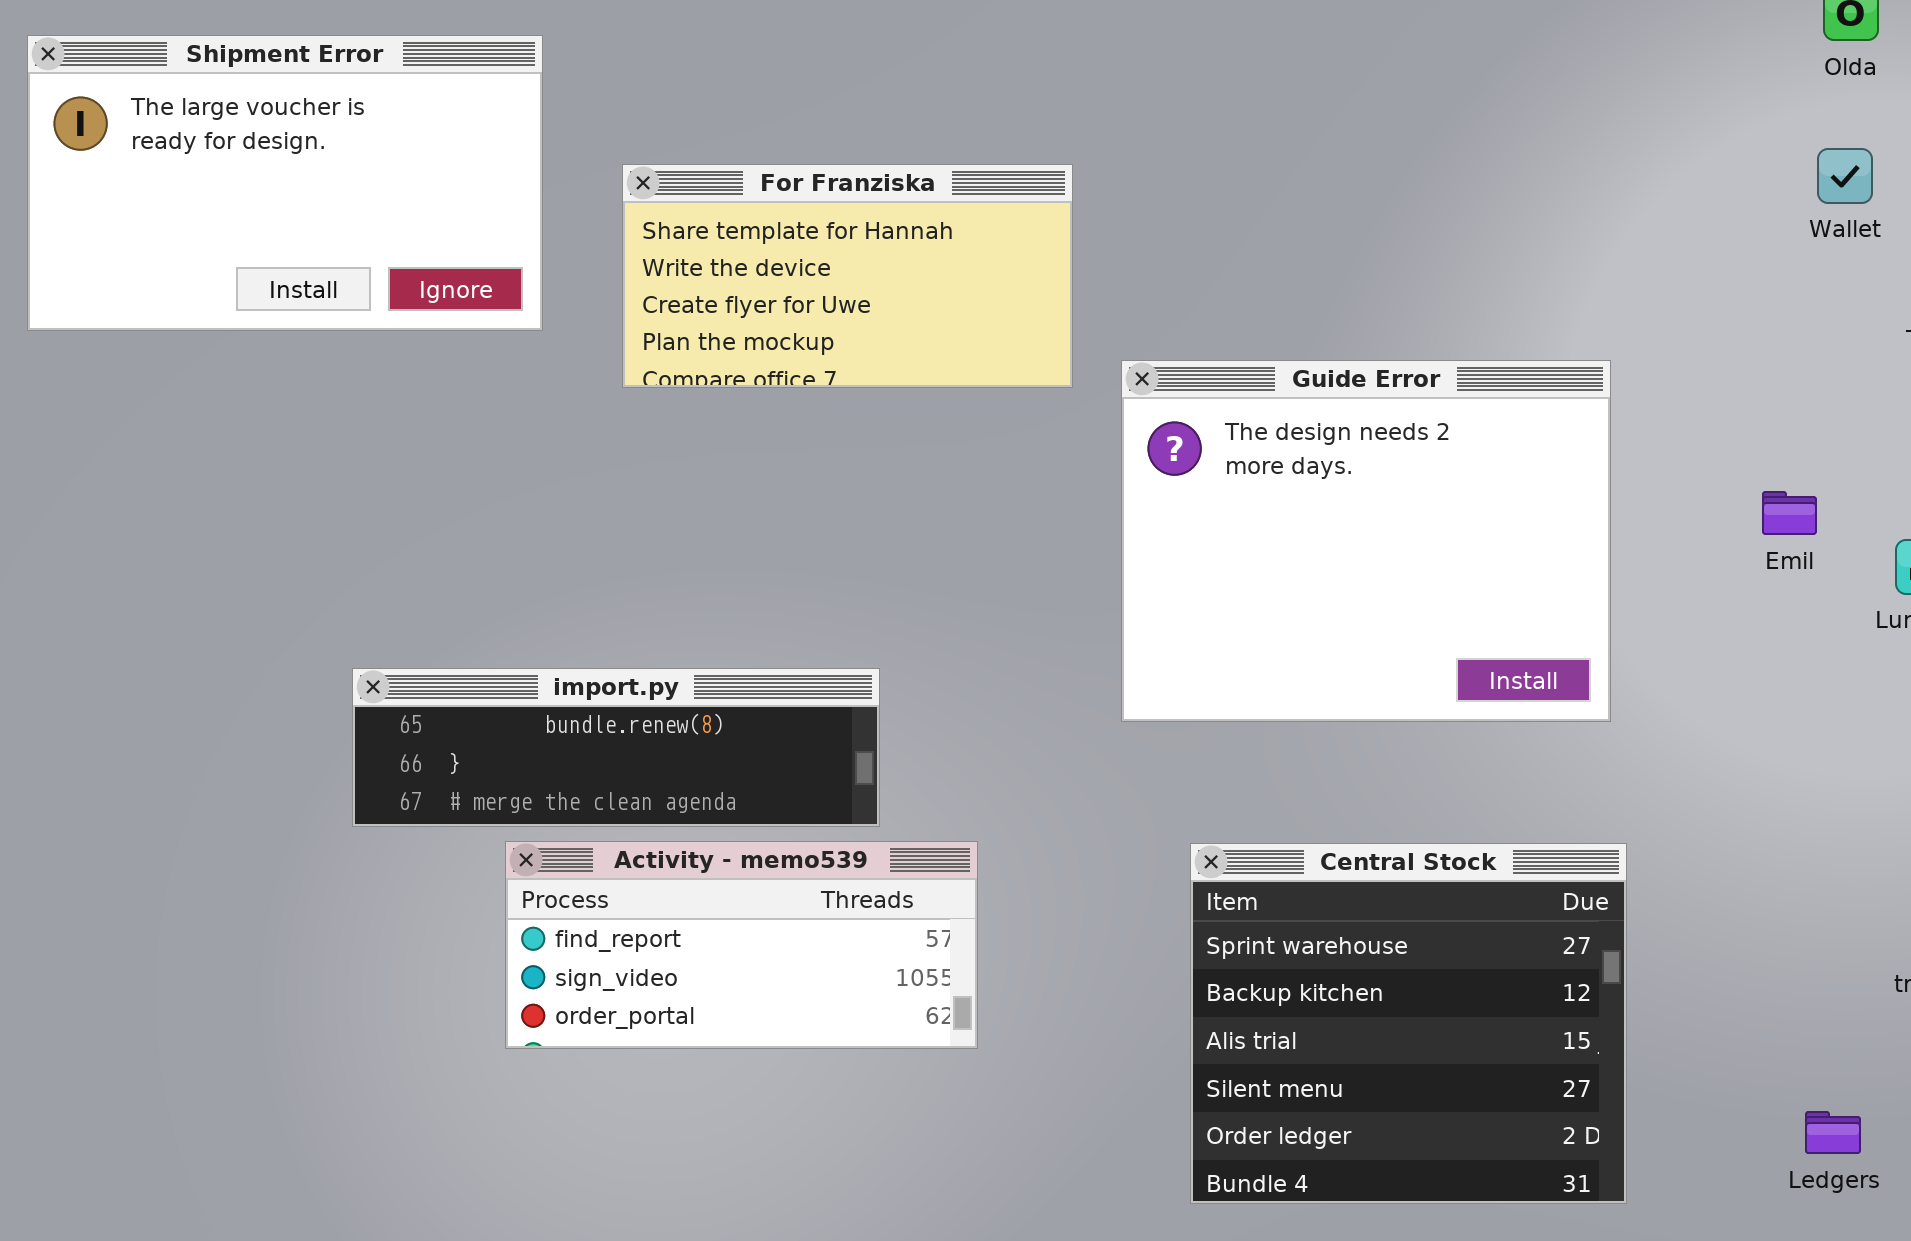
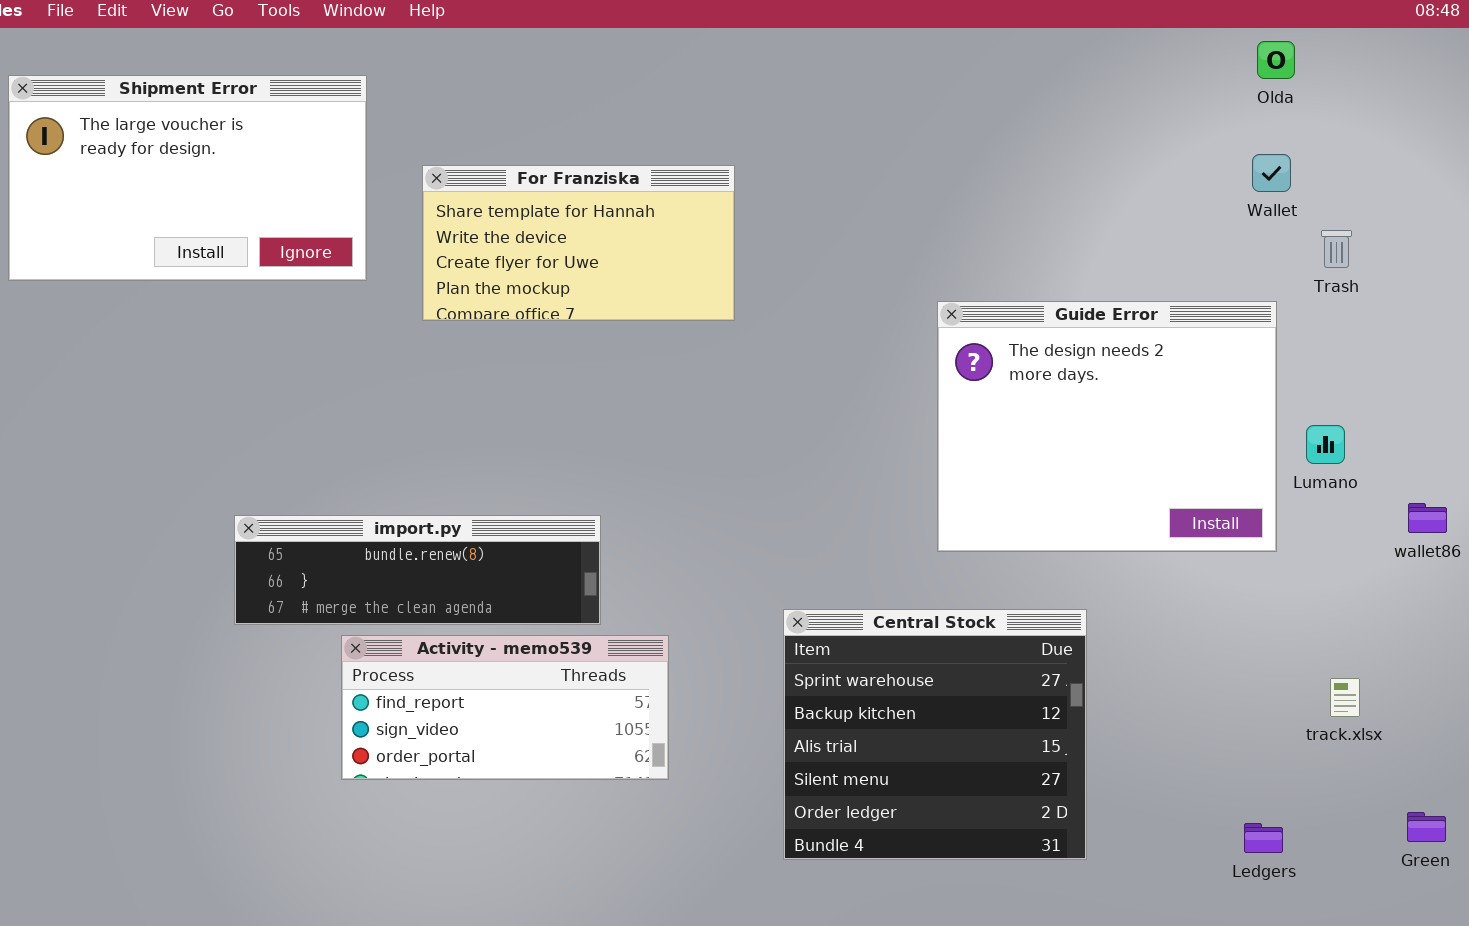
Guide Error: [1121,360,1611,722] -> [937,301,1277,552], moved
Central Stock: [1190,843,1627,1204] -> [783,609,1087,860], moved

